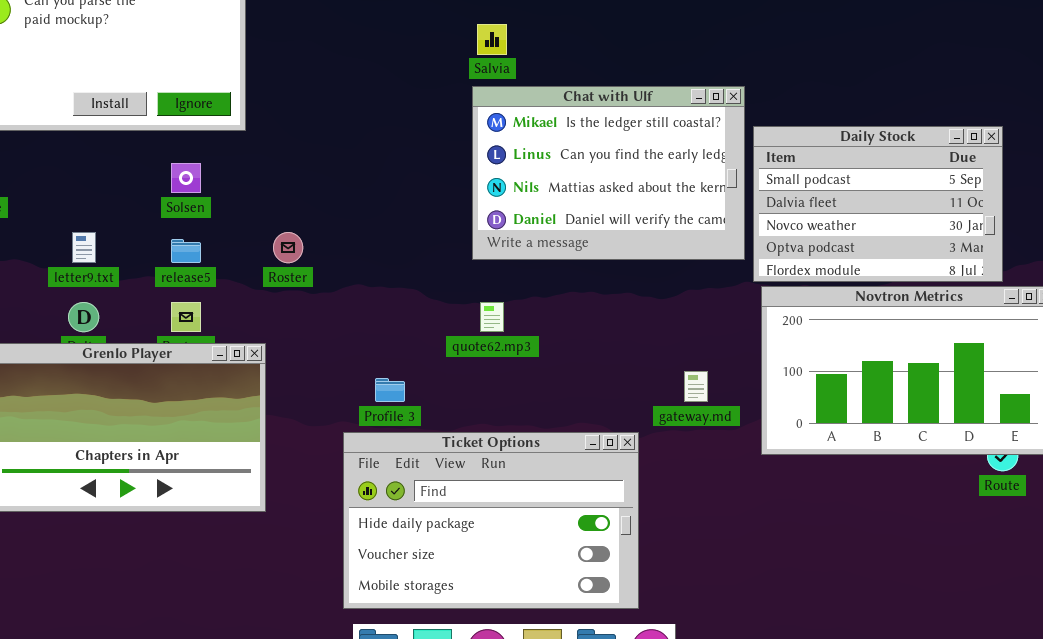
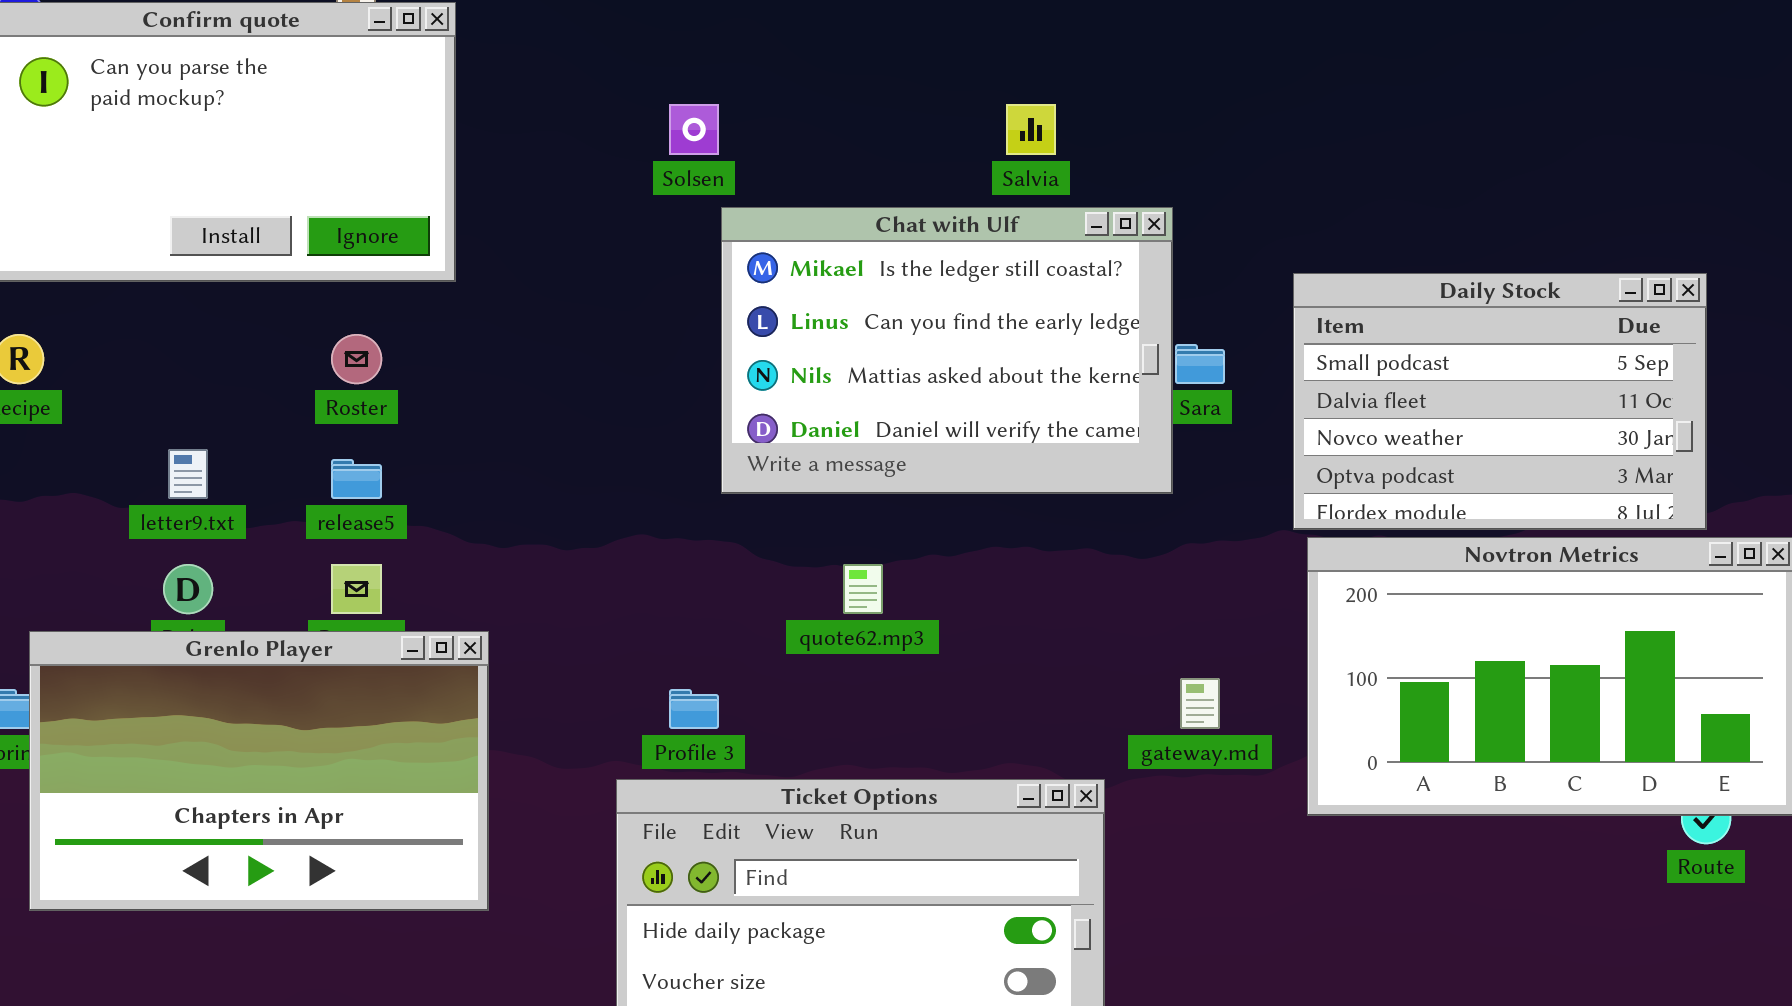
Salvia: [477,24,507,55] -> [1006,104,1056,155], moved
Chat with Ulf: [472,86,745,260] -> [721,207,1173,494], moved
Solsen: [171,163,201,193] -> [669,104,719,155], moved
Roster: [273,232,303,263] -> [331,334,382,384], moved

